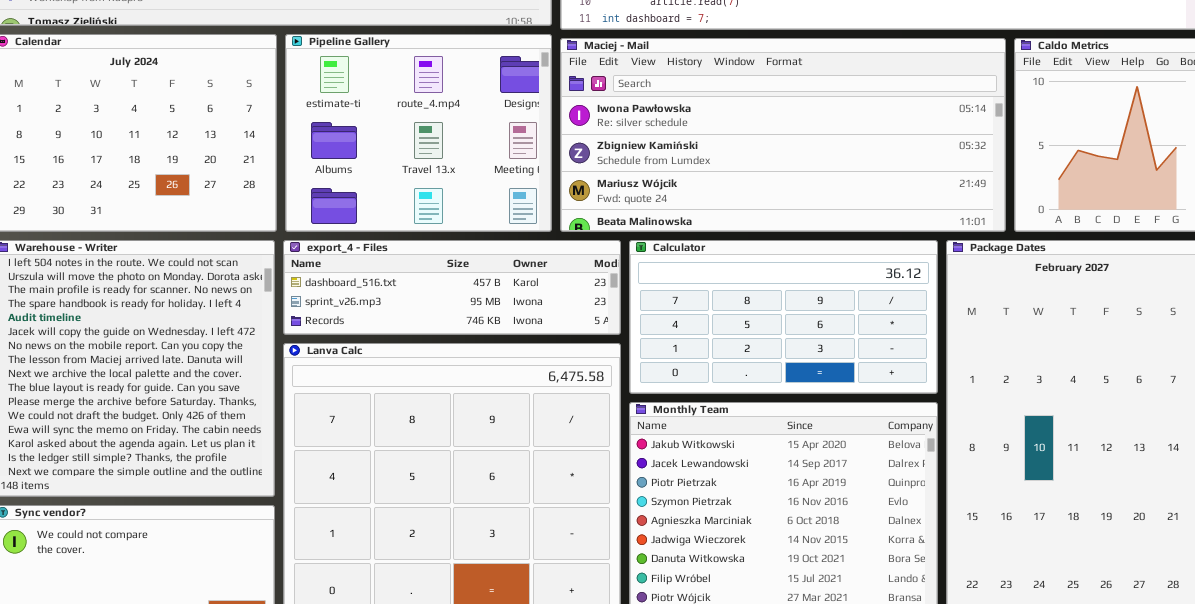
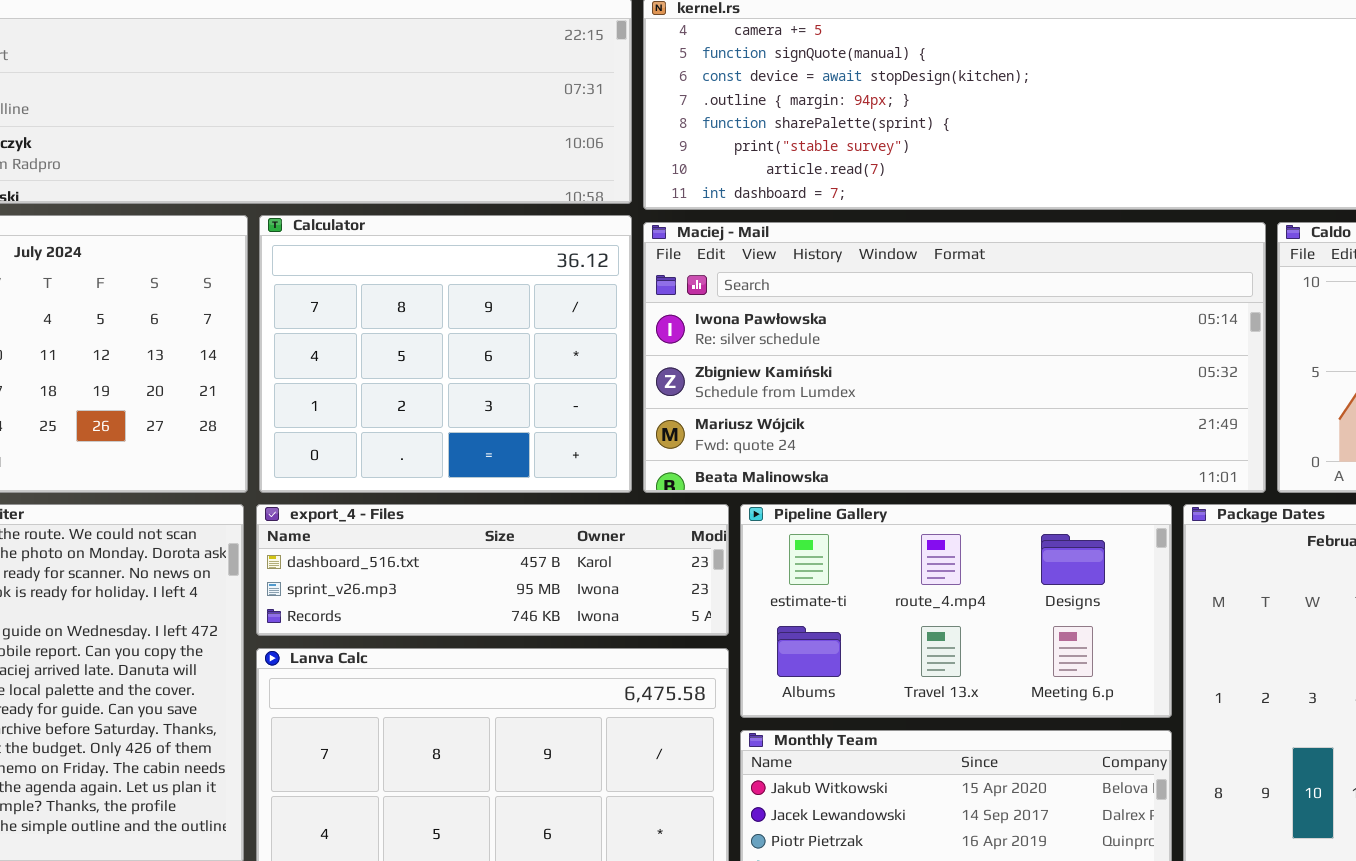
Pipeline Gallery: [285,34,552,232] -> [740,504,1172,718], moved, resized
Calculator: [629,240,938,394] -> [259,215,632,493], moved, resized

